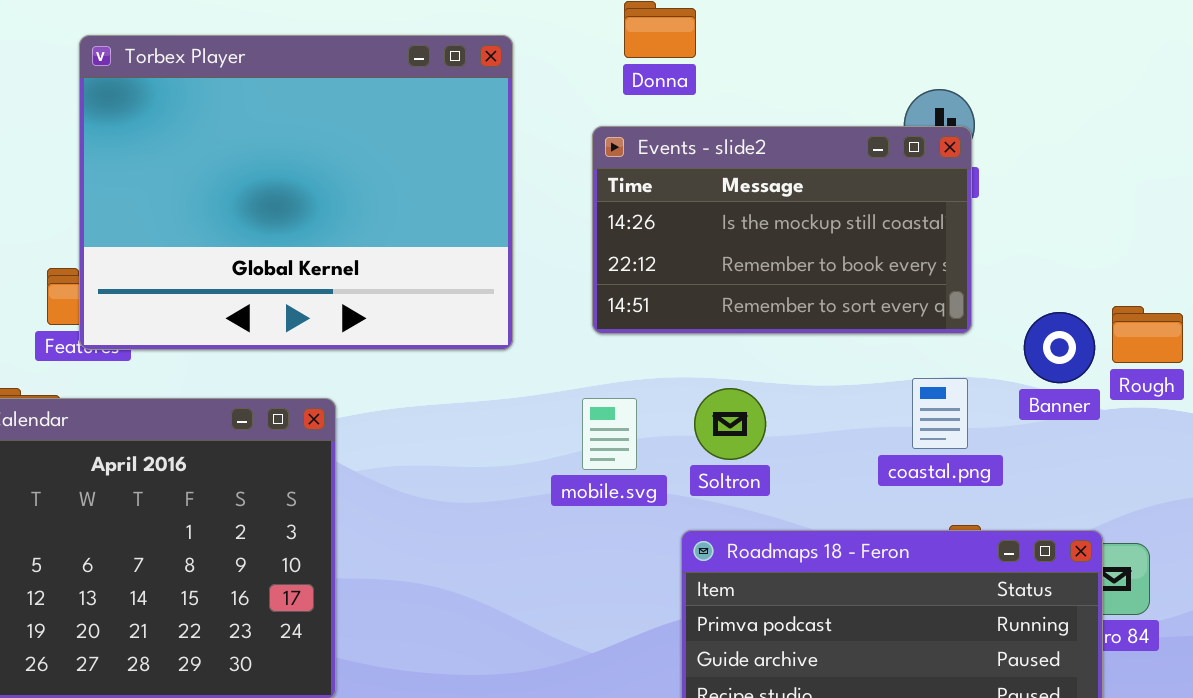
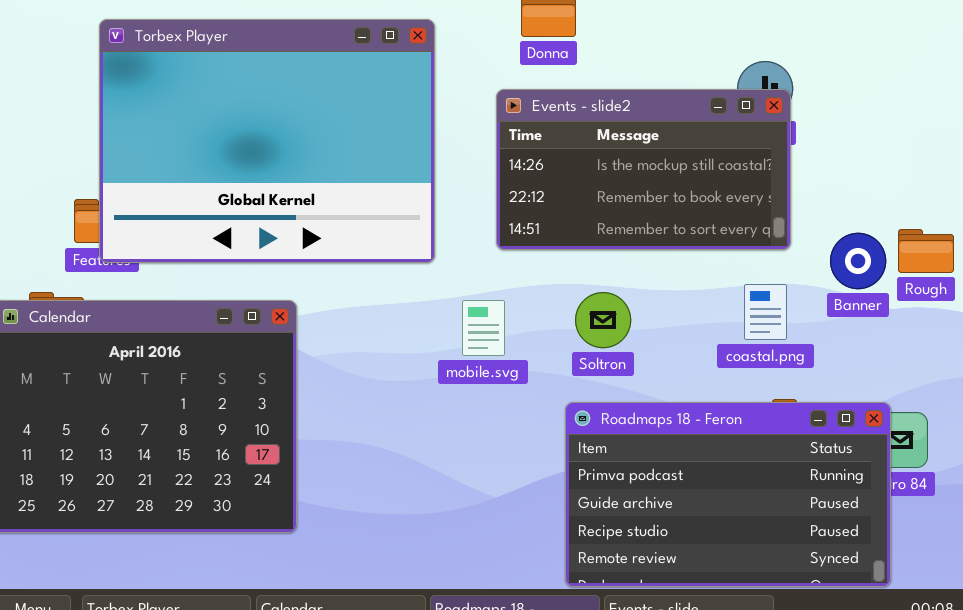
mobile.svg: [582,398,637,470] -> [462,300,505,356], moved

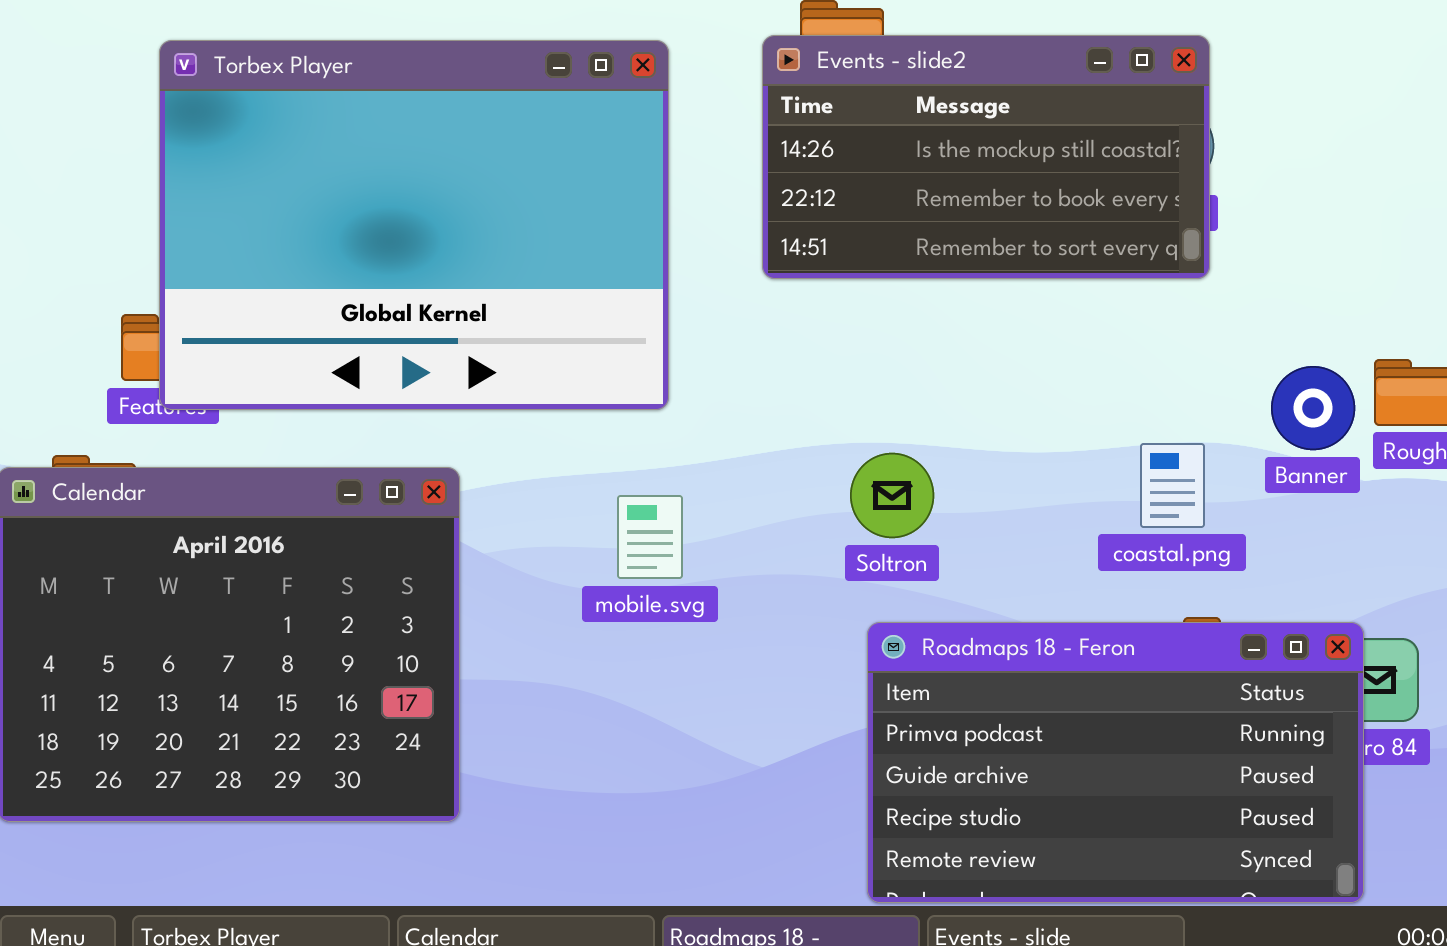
Events - slide2: [496,89,791,250] -> [762,35,1210,279], moved
Soltron: [575,292,631,348] -> [850,453,934,538], moved
mobile.svg: [462,300,505,356] -> [617,495,683,579], moved

